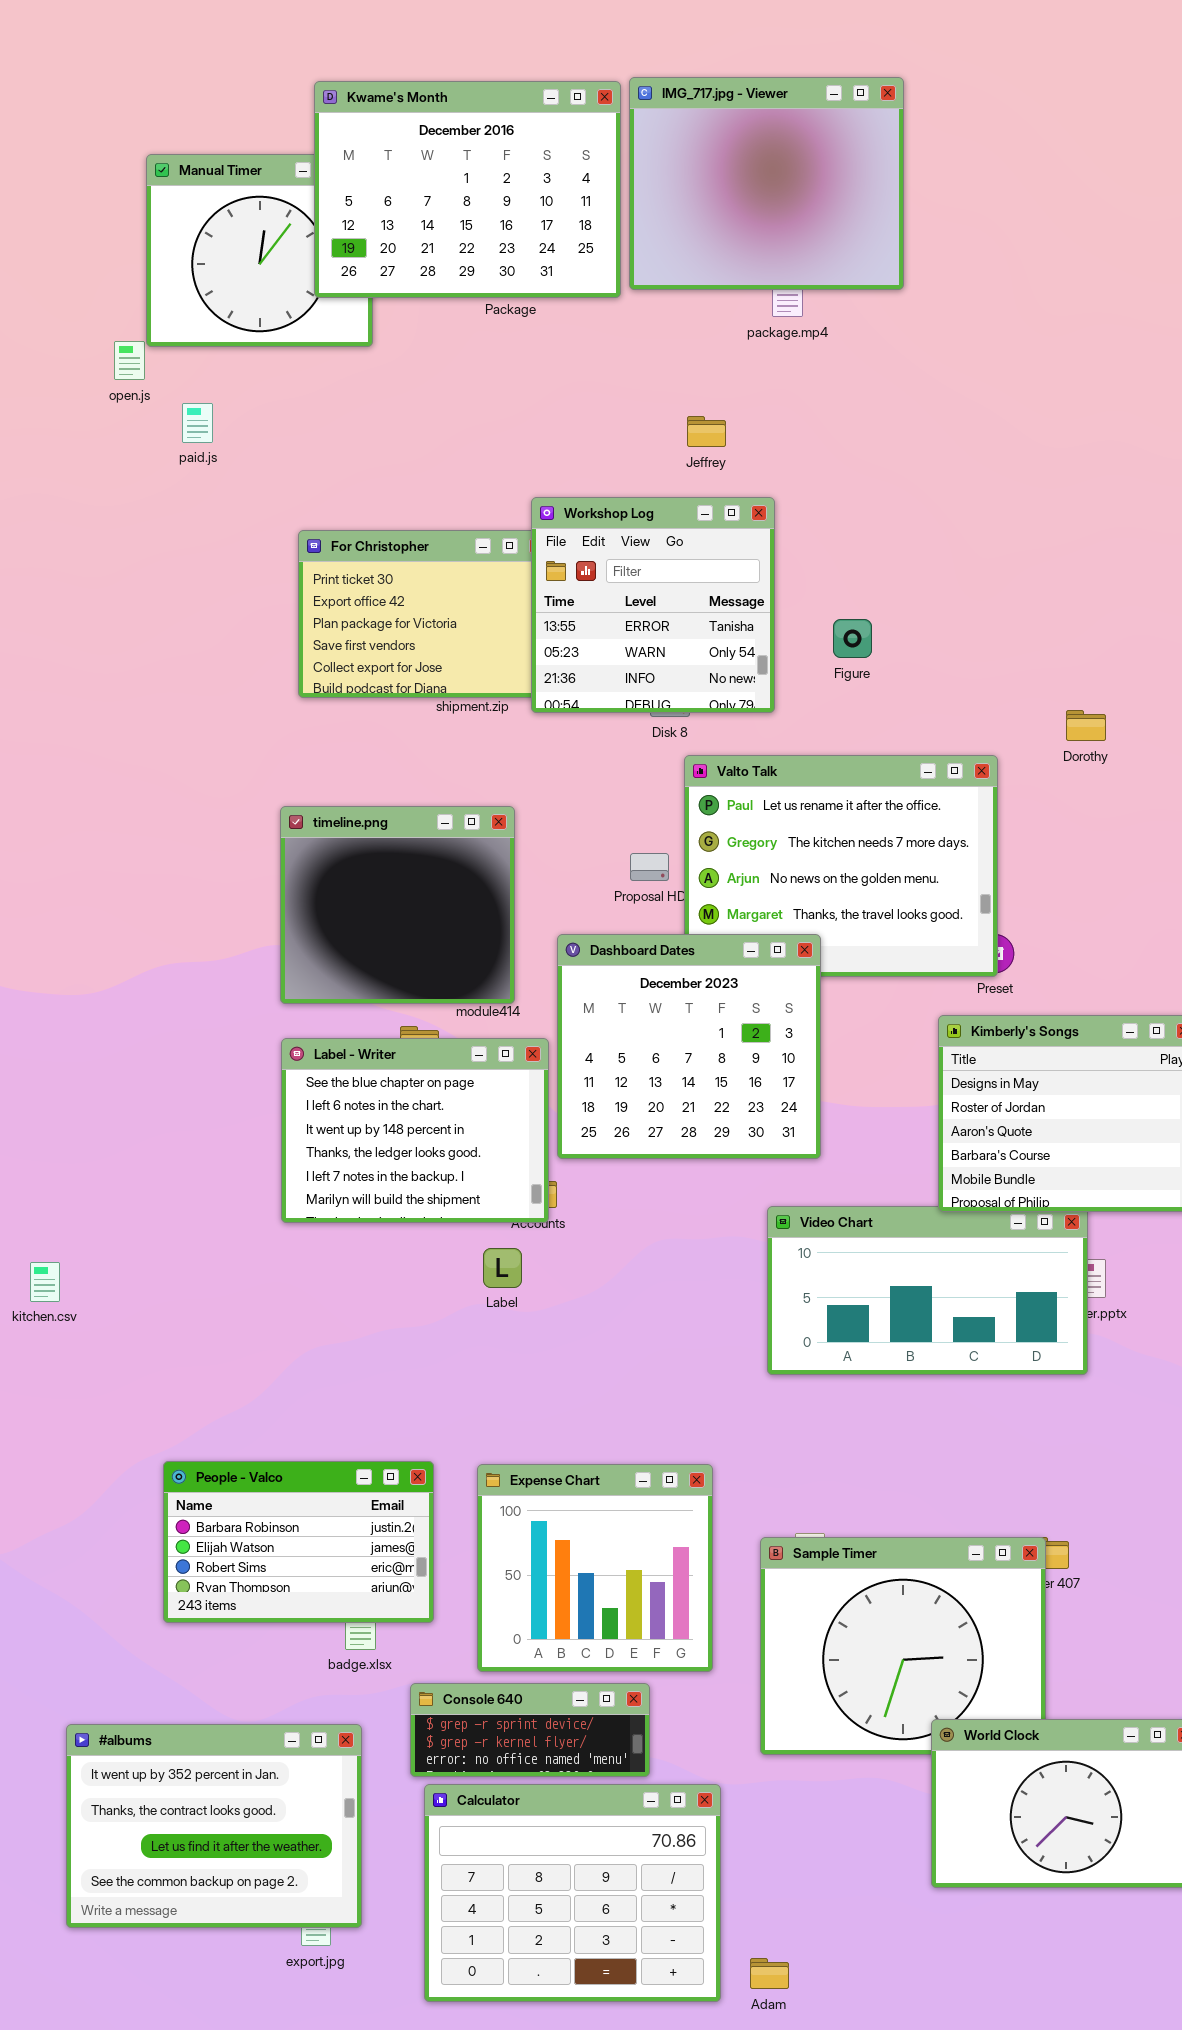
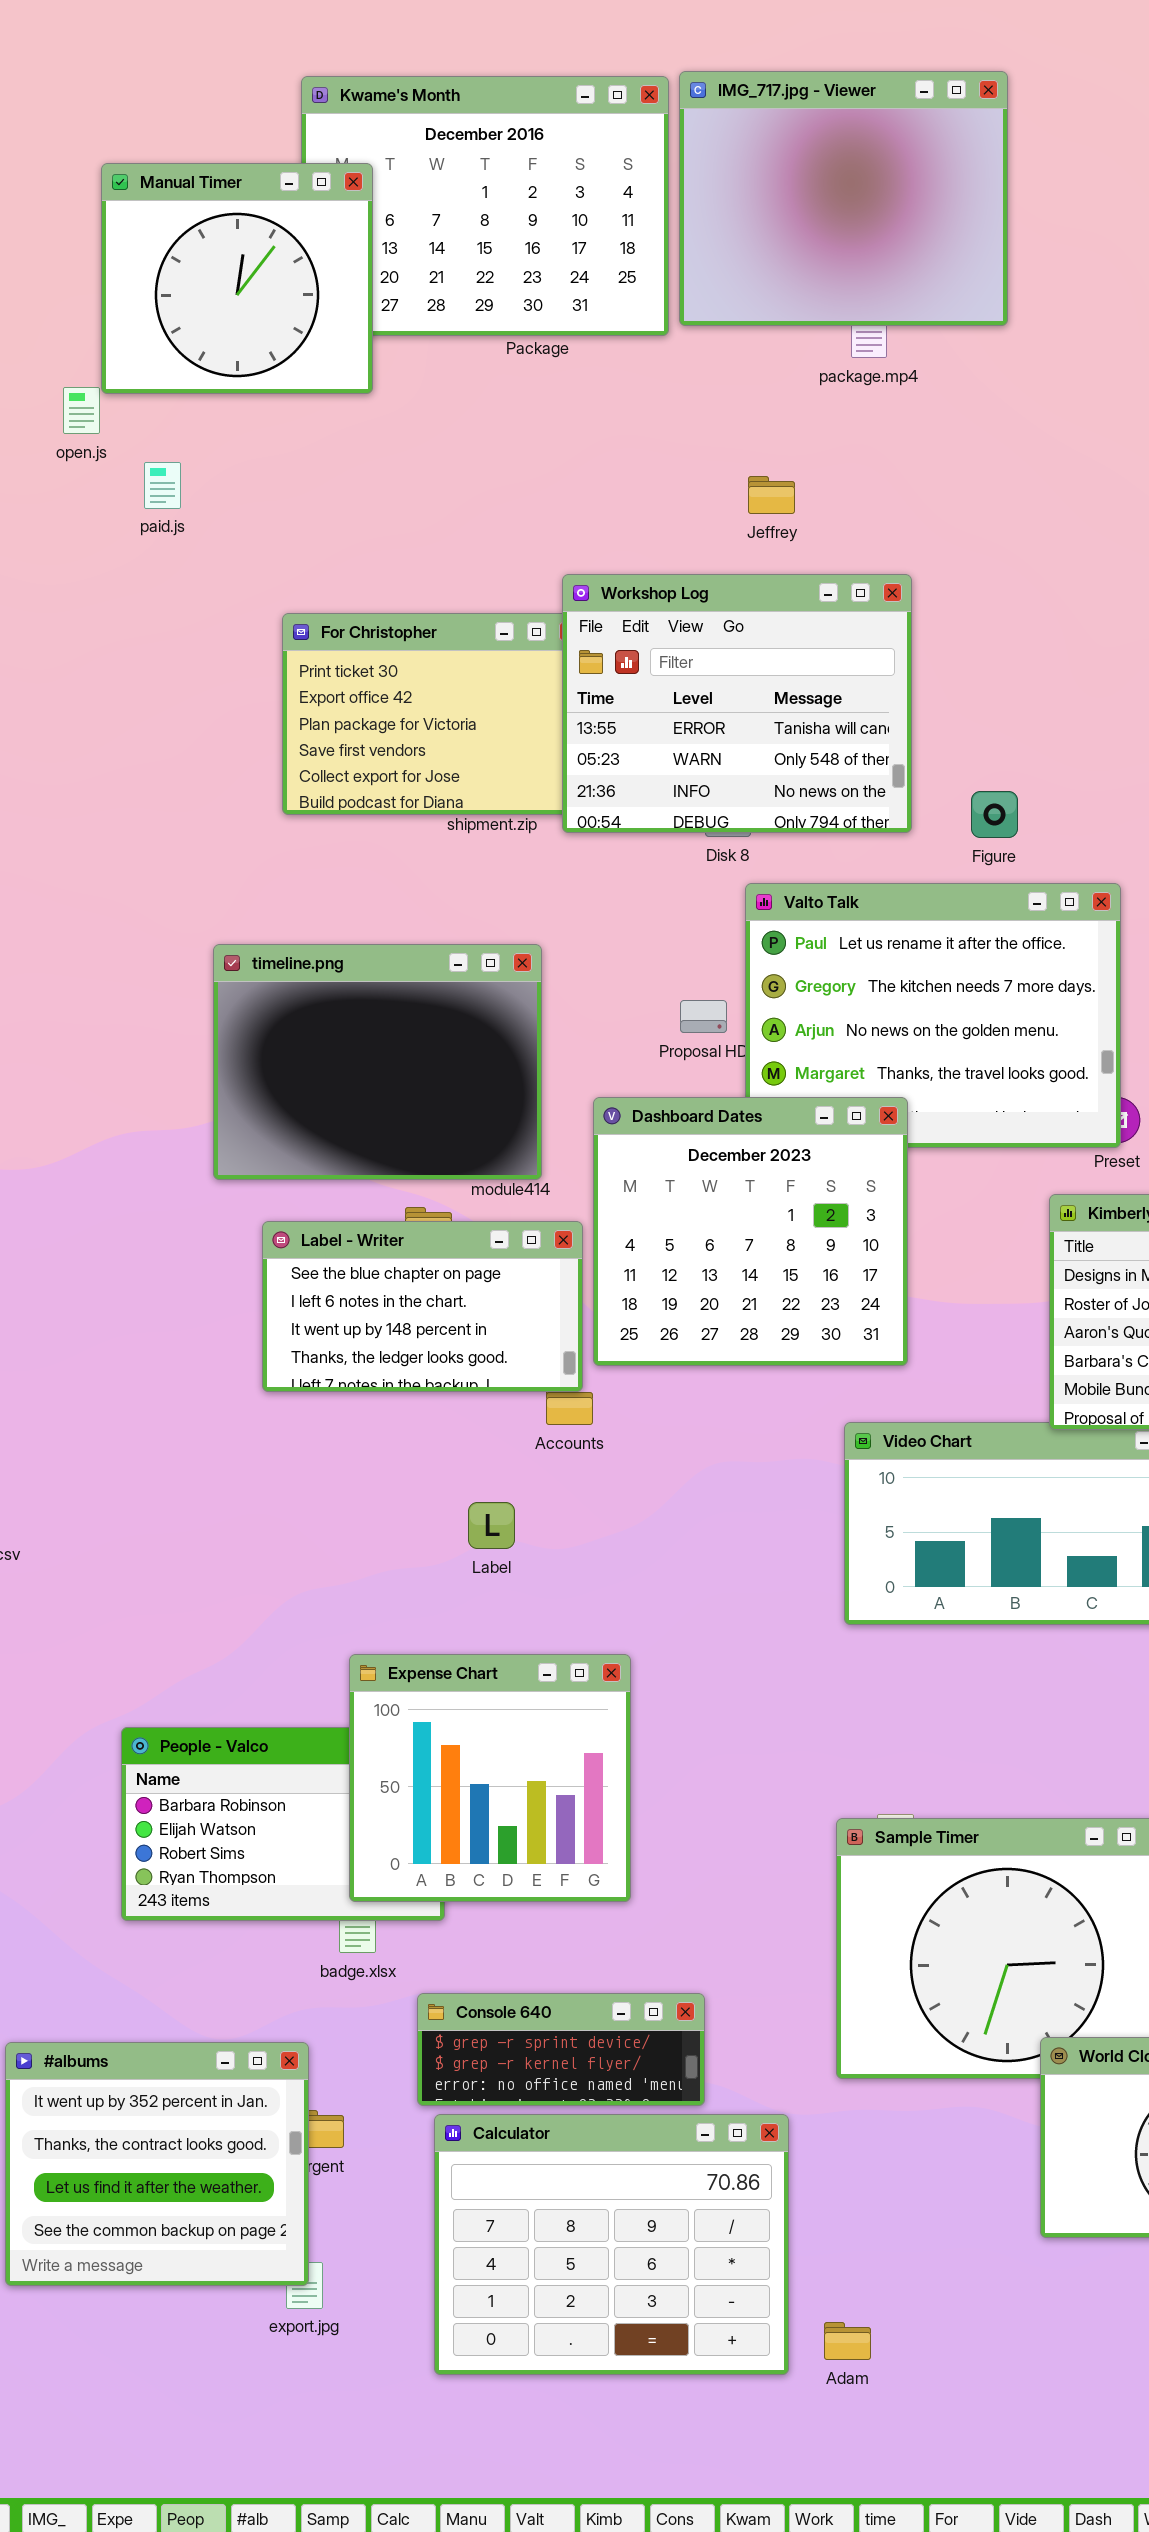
Manual Timer: [146,154,373,347] -> [101,163,373,394], raised
Workshop Log: [531,497,775,713] -> [562,574,912,833], resized
Figure: [833,619,872,658] -> [971,791,1018,838], moved
timeline.png: [280,806,515,1004] -> [213,944,542,1180], resized
Label - Writer: [281,1038,549,1223] -> [262,1221,583,1392], resized
Label: [483,1248,522,1288] -> [468,1502,515,1549], moved
Expense Chart: [477,1464,713,1672] -> [349,1654,631,1902], moved
#albums: [66,1724,362,1928] -> [5,2042,309,2286], resized

